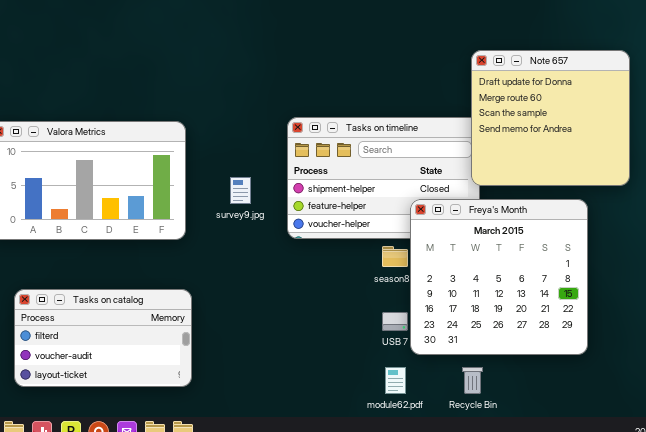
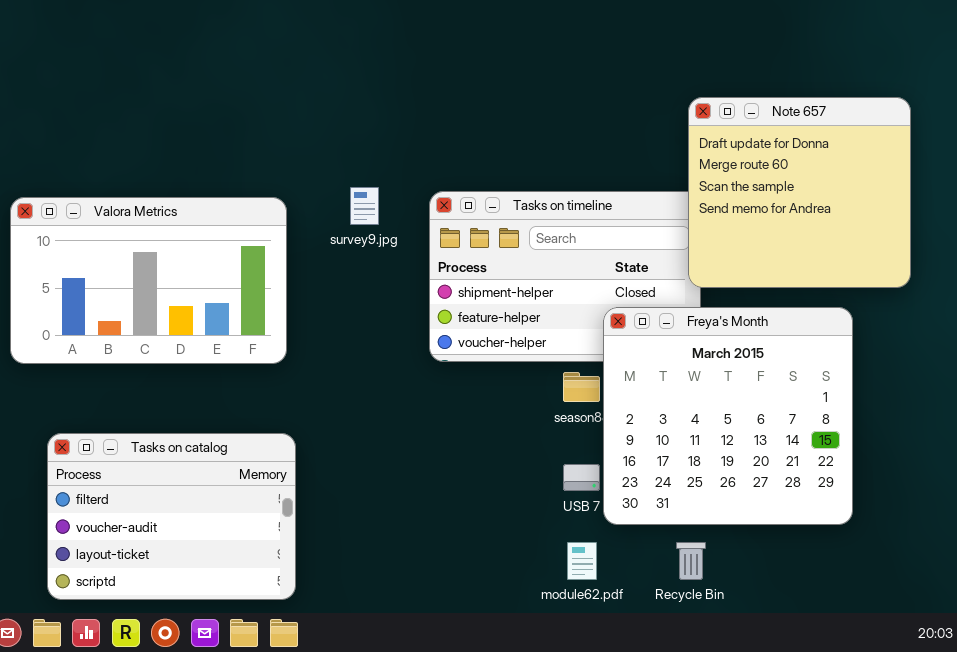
survey9.jpg: [230,177,251,204] -> [350,187,379,225], moved
Tasks on catalog: [14,289,192,387] -> [47,433,296,600], resized

